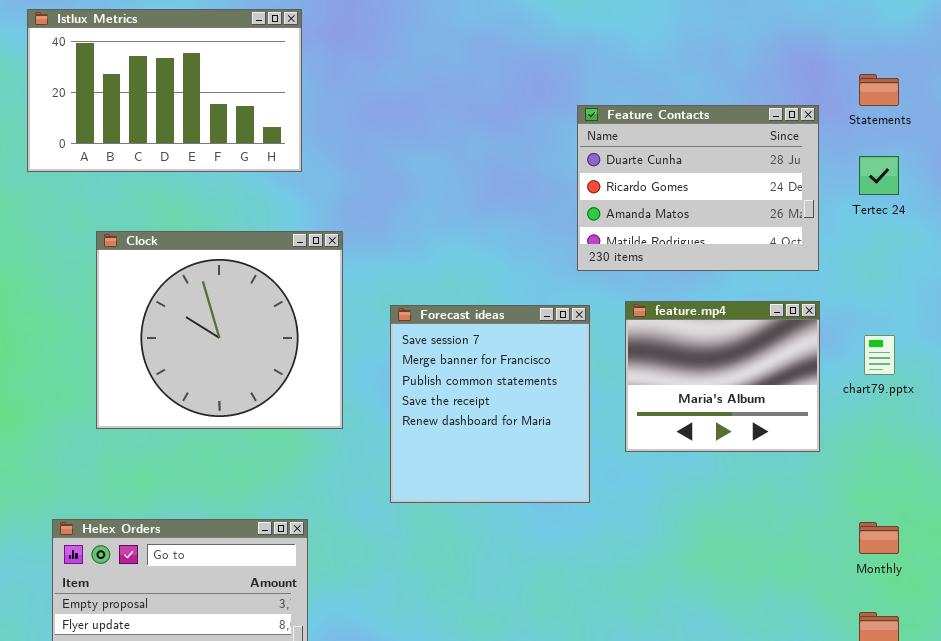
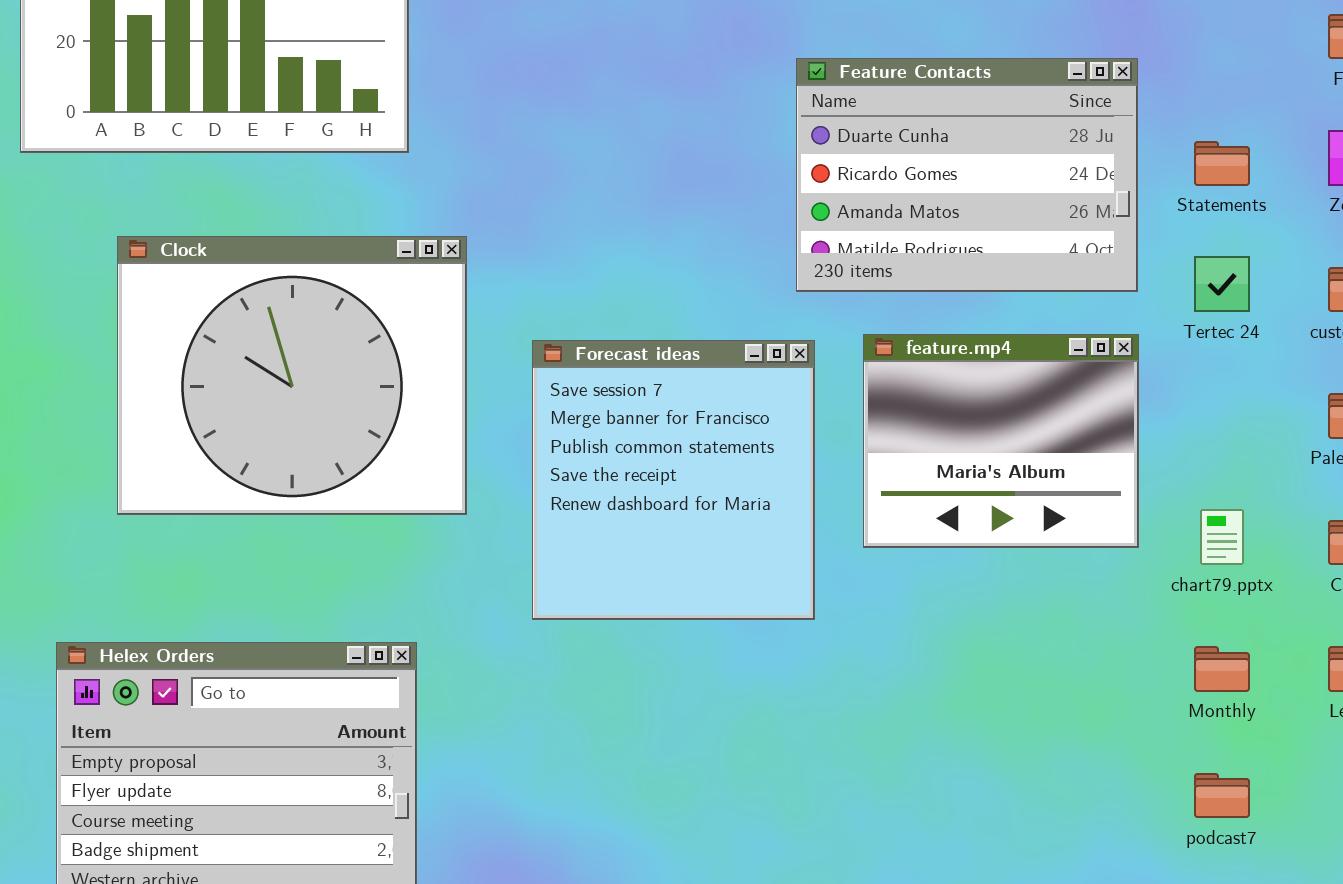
Statements: [859,74,899,106] -> [1194,141,1250,186], moved
Tertec 24: [859,156,899,195] -> [1194,256,1250,312], moved
chart79.pptx: [864,335,895,375] -> [1200,509,1244,565], moved

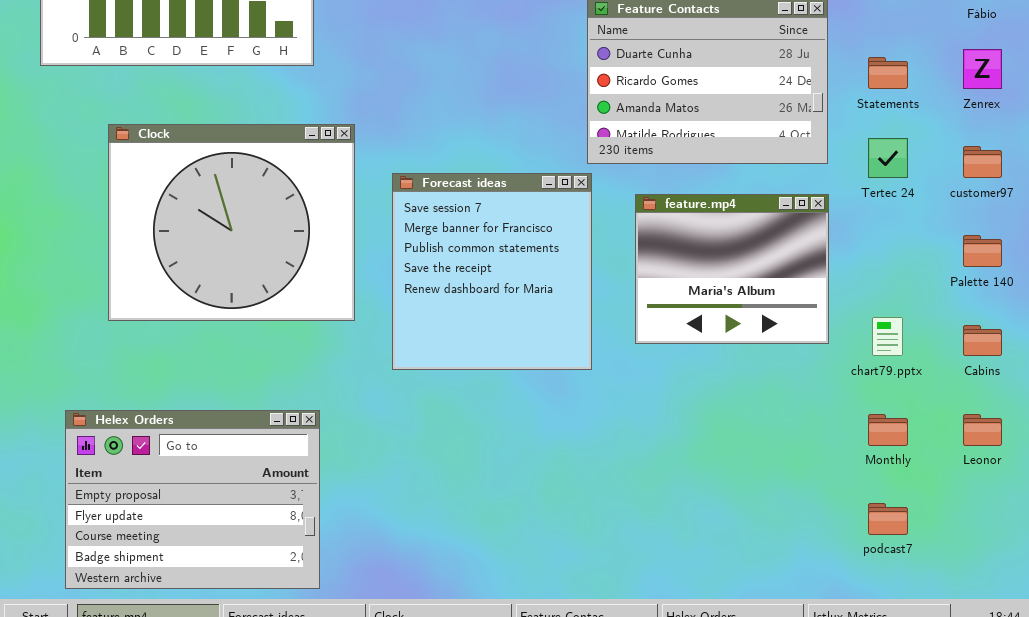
Forecast ideas: [532,340,815,620] -> [392,173,592,370], moved

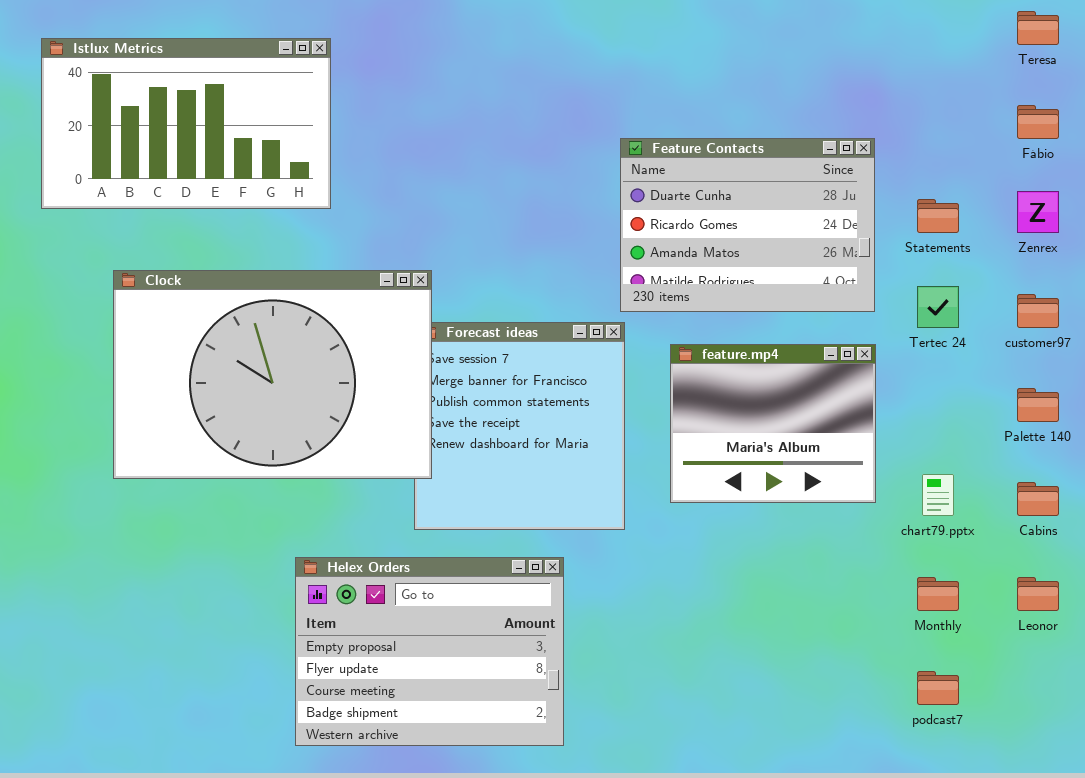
Clock: [108,124,355,321] -> [113,270,432,479], resized
Helex Orders: [65,410,320,589] -> [295,557,564,746], moved

